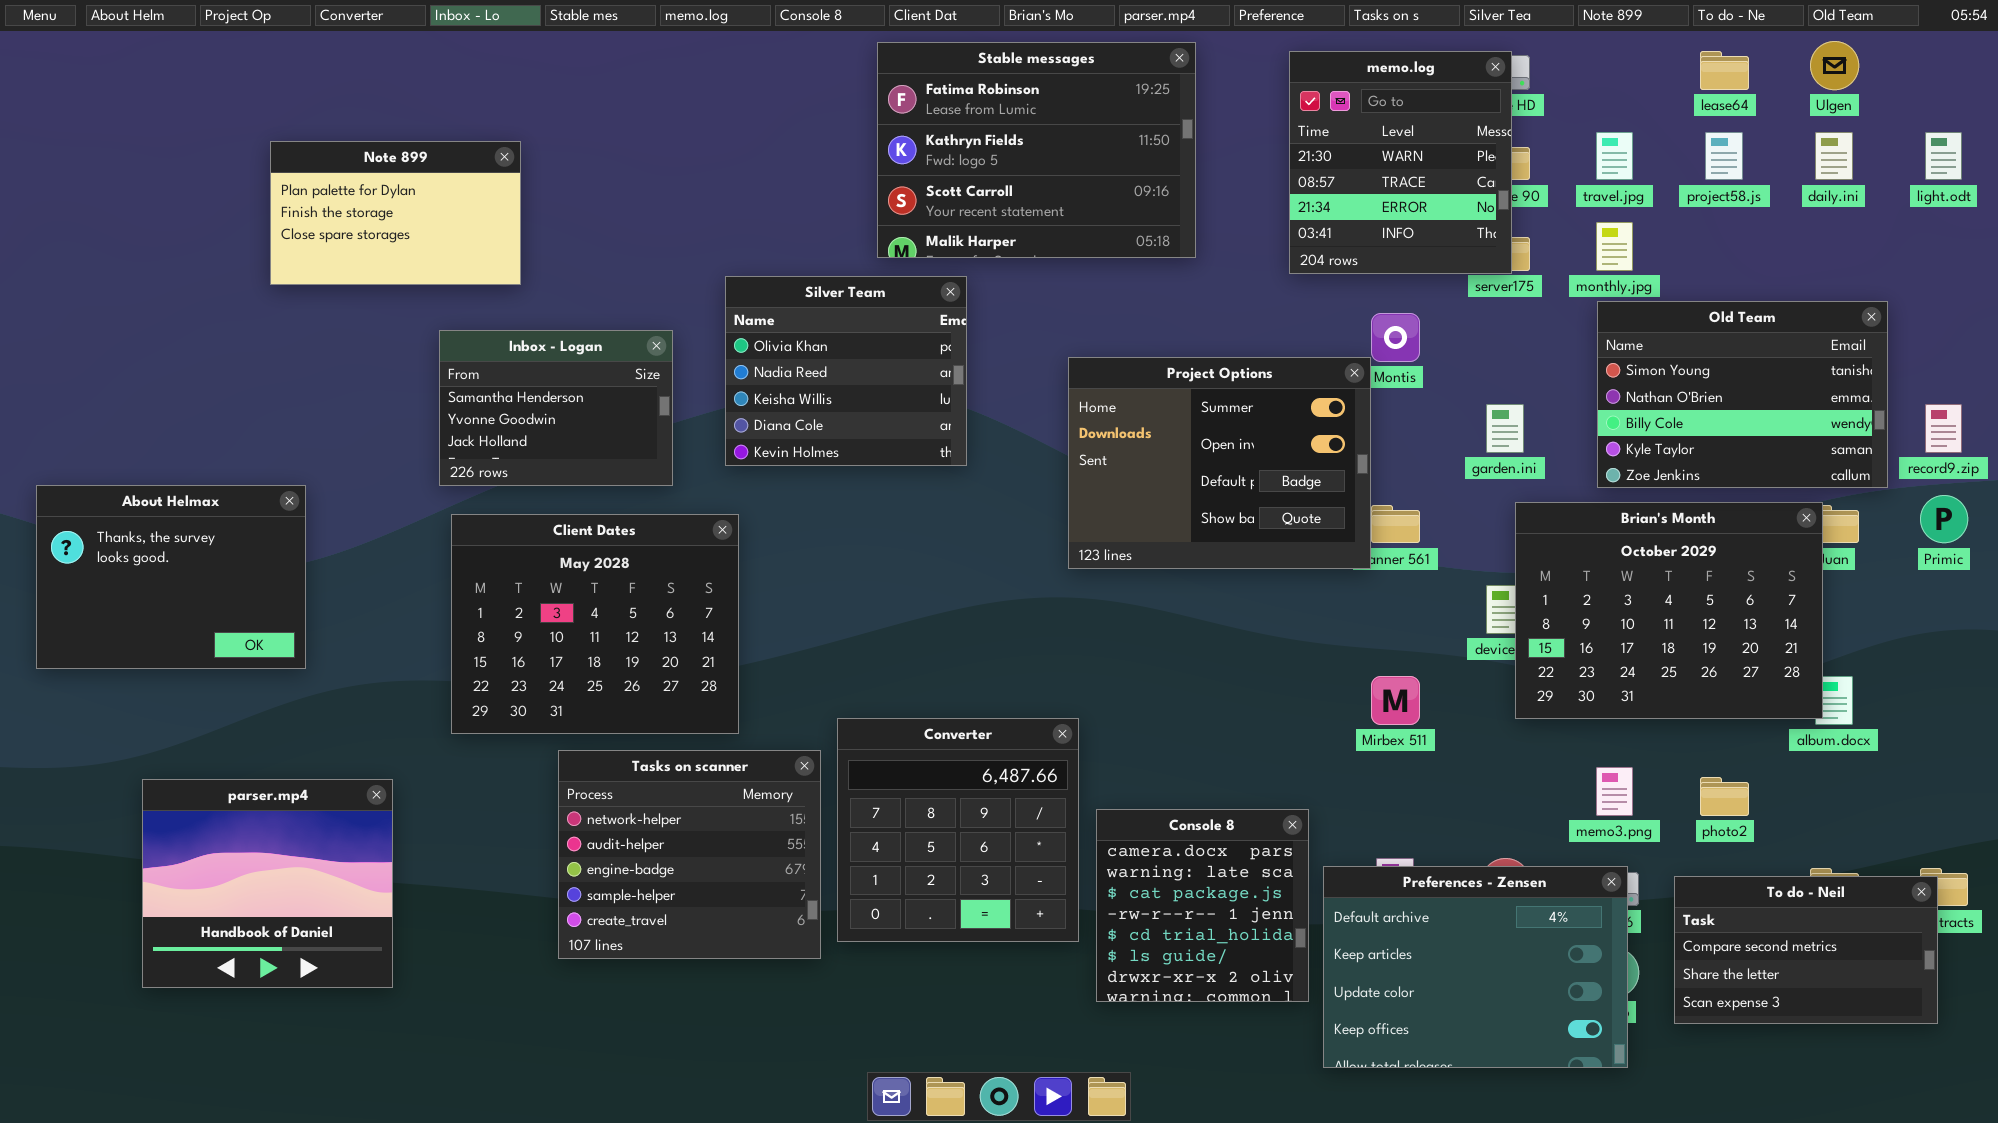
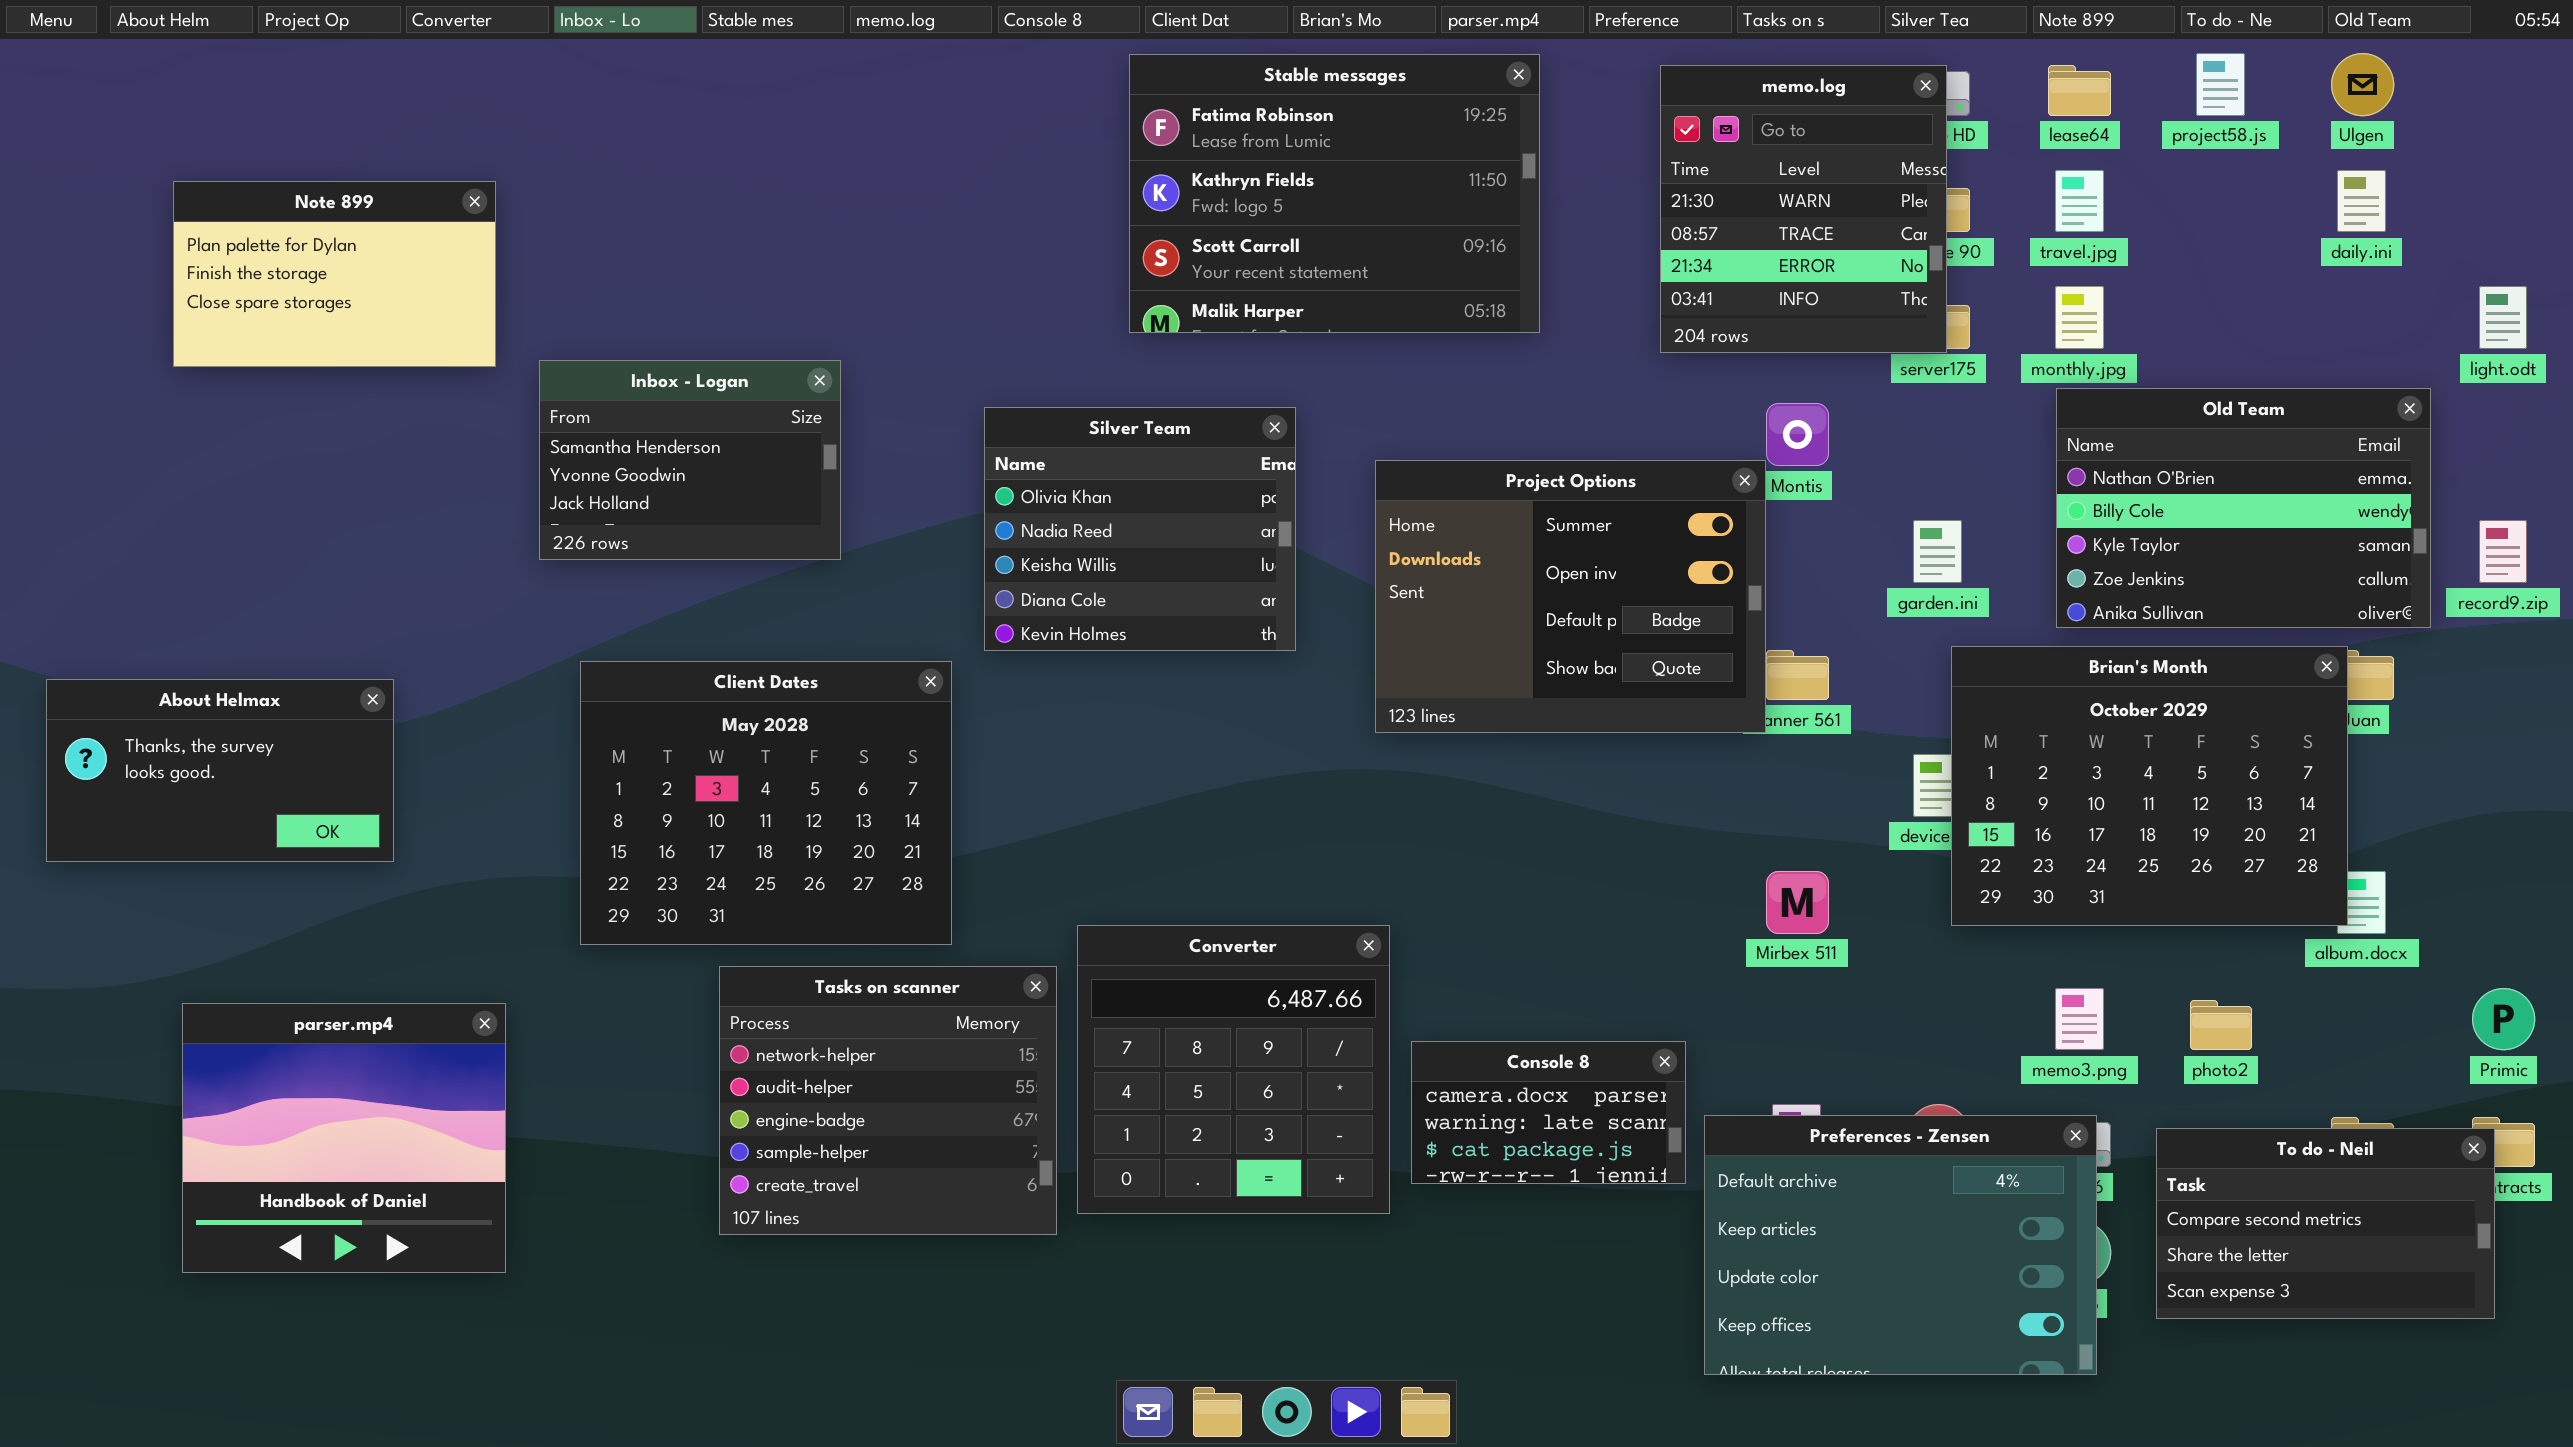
lease64: [1700,51,1749,90] -> [2048,65,2111,116], moved
project58.js: [1705,132,1743,180] -> [2196,53,2245,116], moved
light.odt: [1925,132,1962,180] -> [2479,286,2527,349], moved
Note 899: [270,141,521,285] -> [173,181,496,367], moved
Silver Team: [725,276,967,466] -> [984,407,1296,651], moved
Old Team: [1597,301,1888,488] -> [2056,388,2431,628], scrolled down 1 row
Inbox - Logan: [439,330,673,486] -> [539,360,841,560], moved
About Helmax: [36,485,306,669] -> [46,679,394,862], resized
Primic: [1920,495,1968,543] -> [2472,988,2535,1050], moved
Console 8: [1096,809,1309,1002] -> [1411,1041,1686,1184], resized

